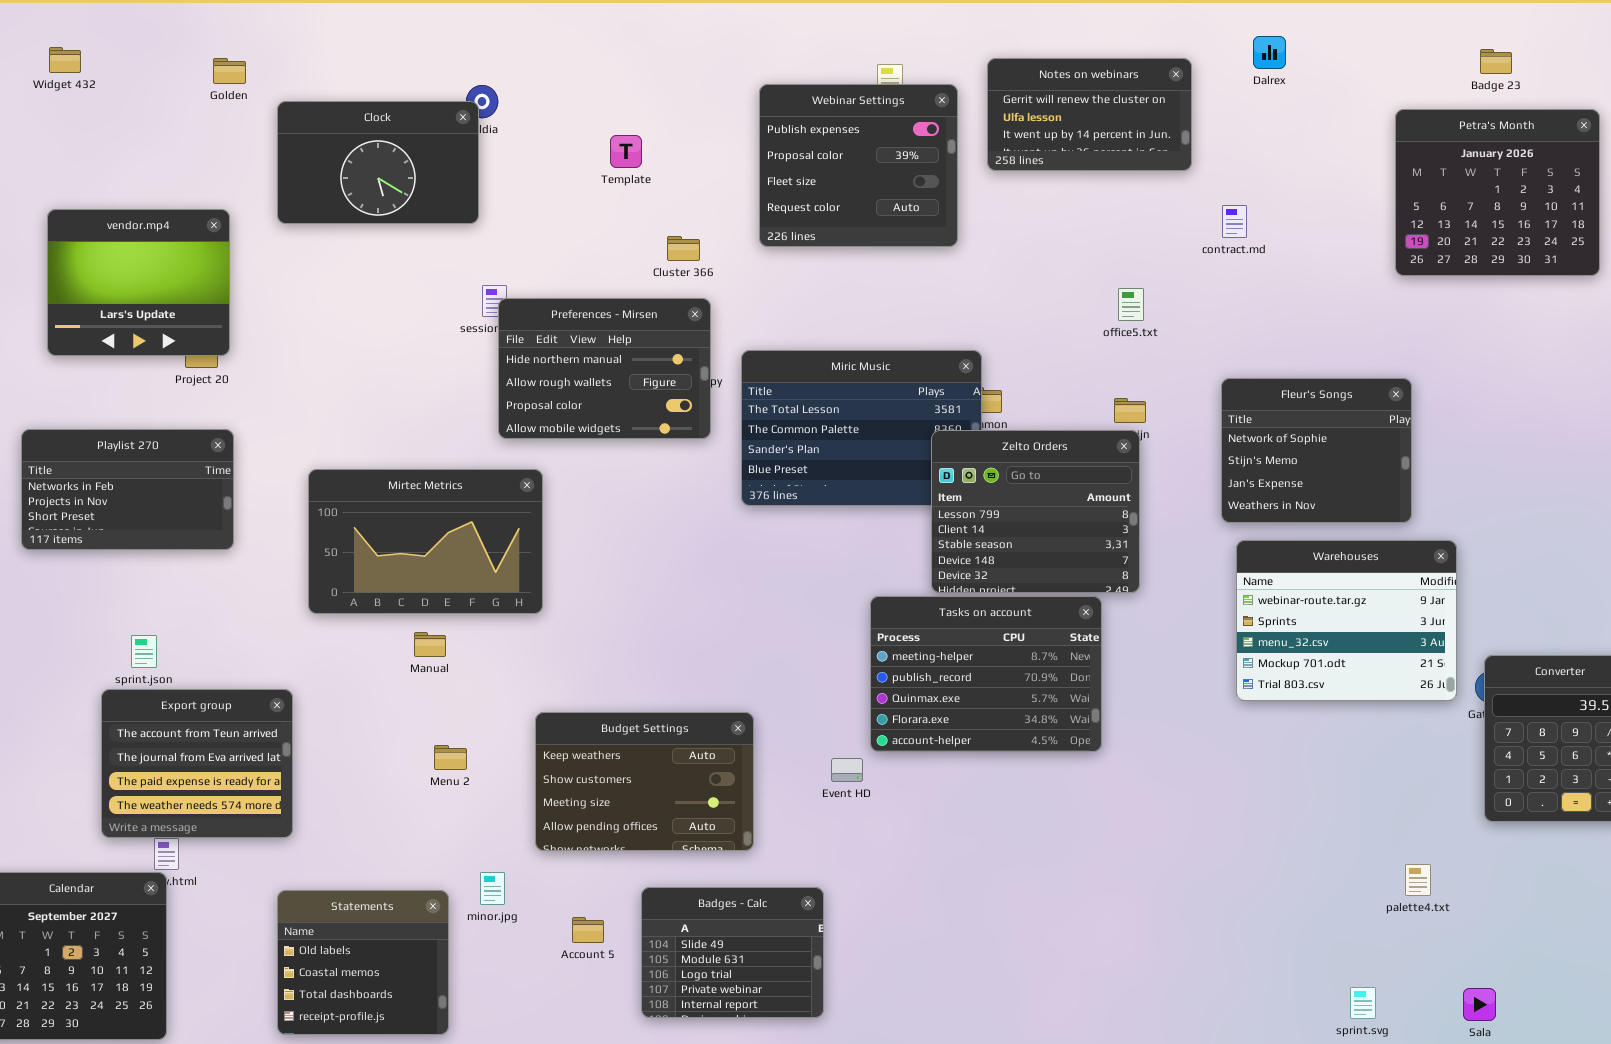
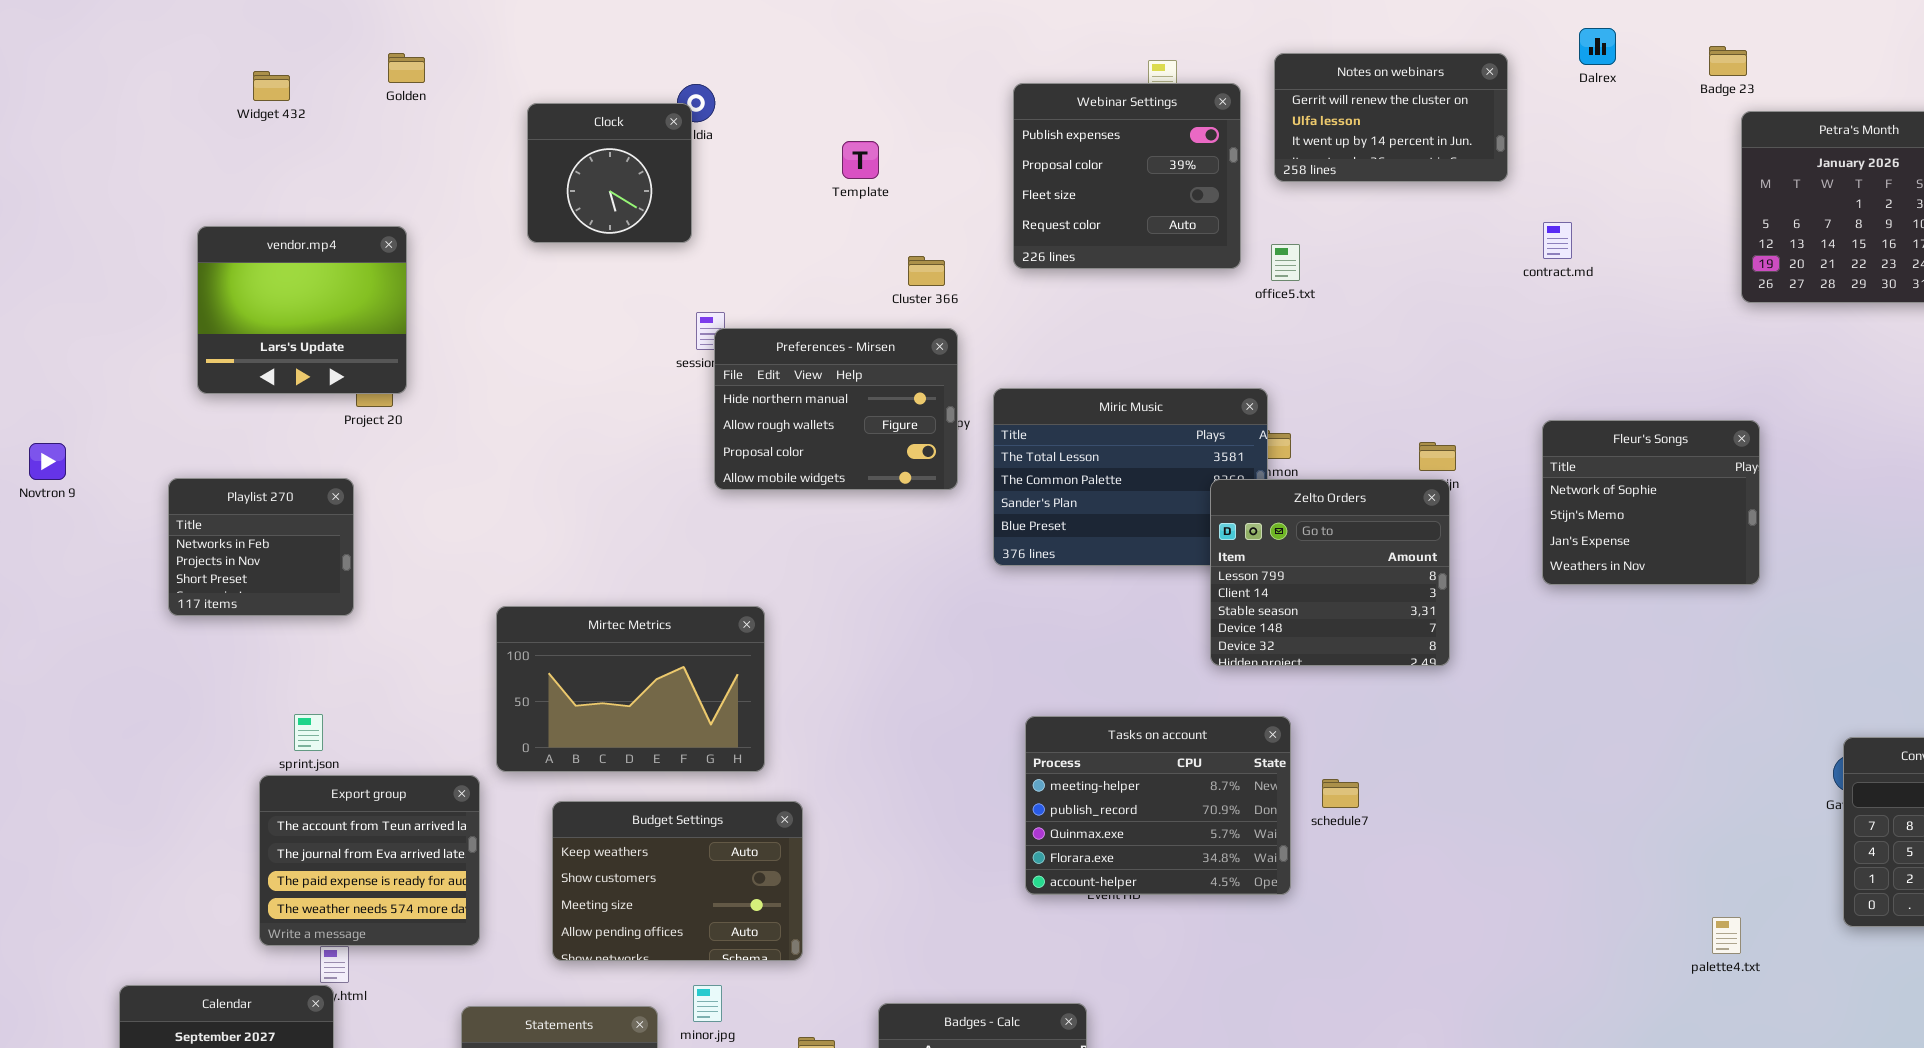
Widget 432: [49,47,81,73] -> [253,71,290,101], moved
Badge 23: [1480,49,1512,74] -> [1709,46,1747,76], moved
Clock: [277,101,479,224] -> [527,103,692,243], resized
office5.txt: [1118,288,1144,321] -> [1271,244,1300,281], moved
Playlist 270: [21,429,234,550] -> [168,478,354,616], resized
Mirtec Metrics: [308,469,543,614] -> [496,606,765,772], moved
Warehouses: [1236,540,1457,701] -> none, closed
Tasks on account: [870,596,1102,752] -> [1025,716,1291,895], moved
Budget Settings: [535,712,754,851] -> [552,801,803,961], moved
palette4.txt: [1405,864,1431,896] -> [1712,917,1741,954], moved

